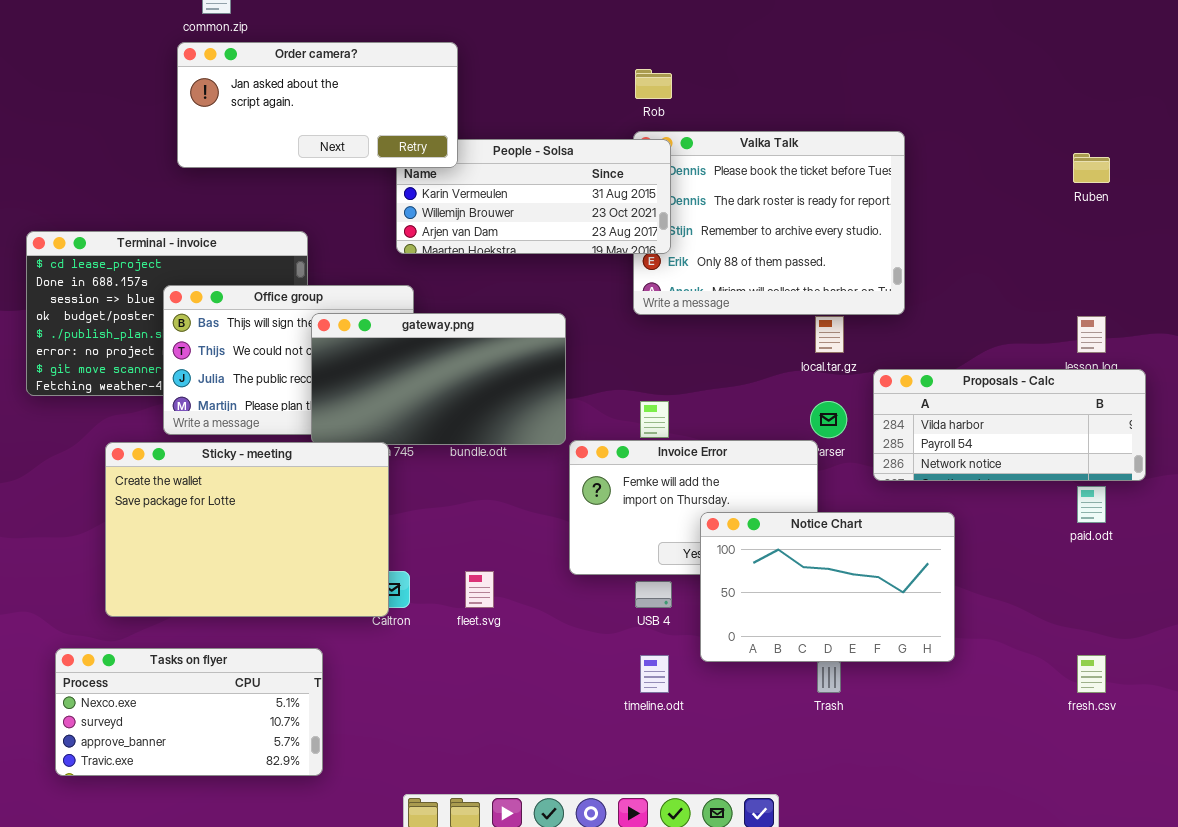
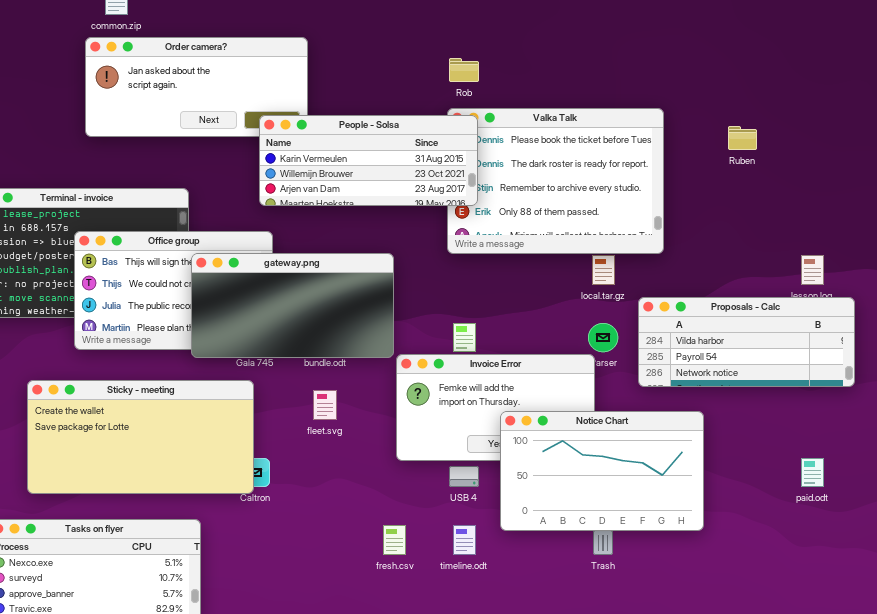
People - Solsa: [396,139,671,254] -> [259,115,478,206], raised
Ruben: [1073,153,1110,183] -> [728,126,757,150], moved
Sticky - meeting: [105,442,389,617] -> [27,380,254,494], resized
paid.odt: [1077,486,1106,523] -> [801,458,824,487], moved
fleet.svg: [465,571,494,608] -> [313,390,337,420], moved
fresh.csv: [1077,655,1106,693] -> [383,525,406,555], moved

